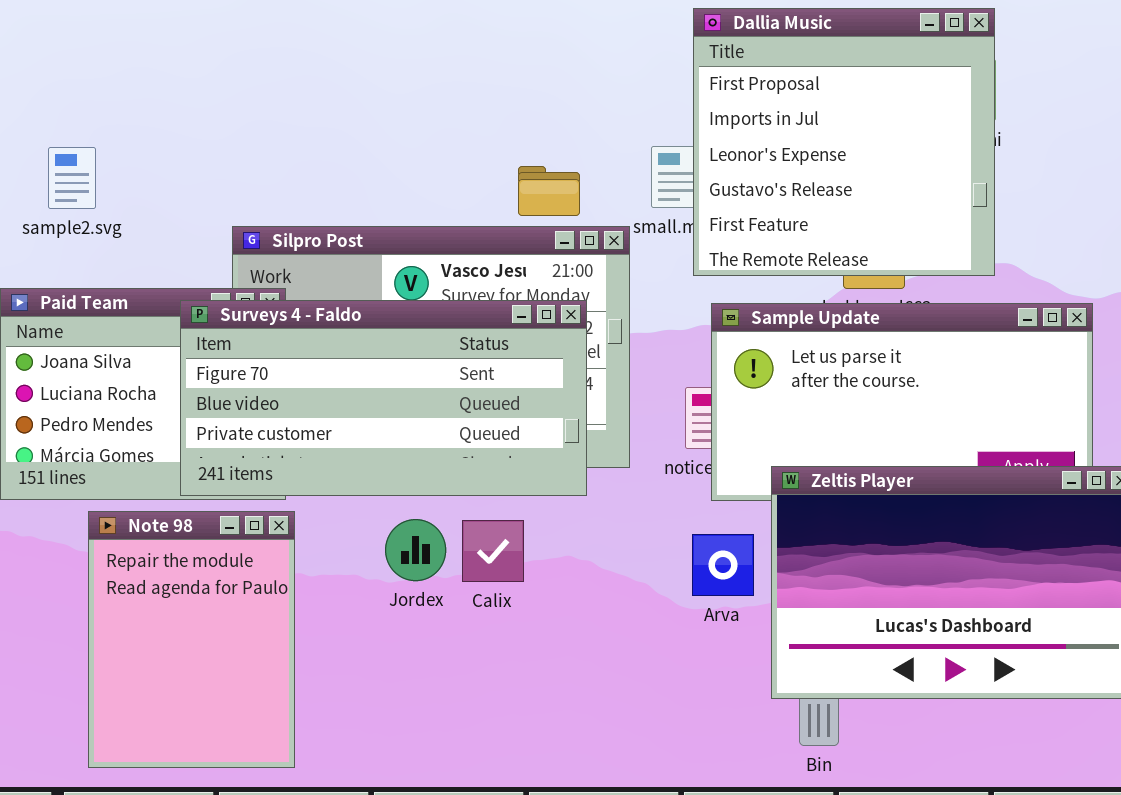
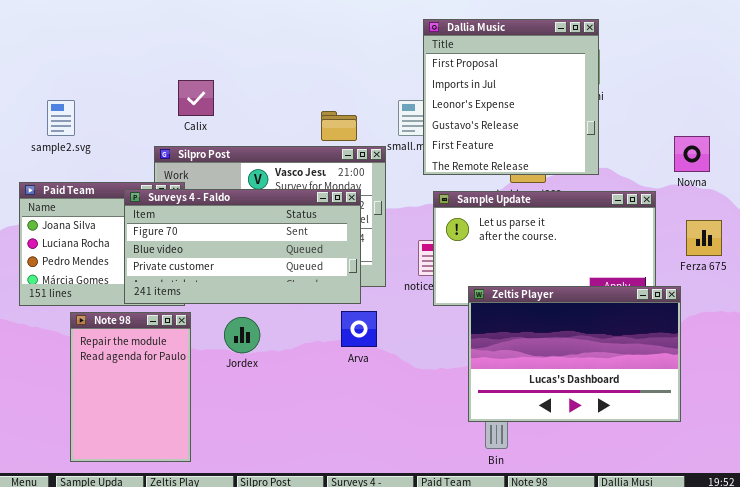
Jordex: [385,519,446,581] -> [224,317,260,353], moved
Calix: [462,520,524,582] -> [178,80,214,116], moved
Arva: [692,534,754,596] -> [341,311,377,347], moved

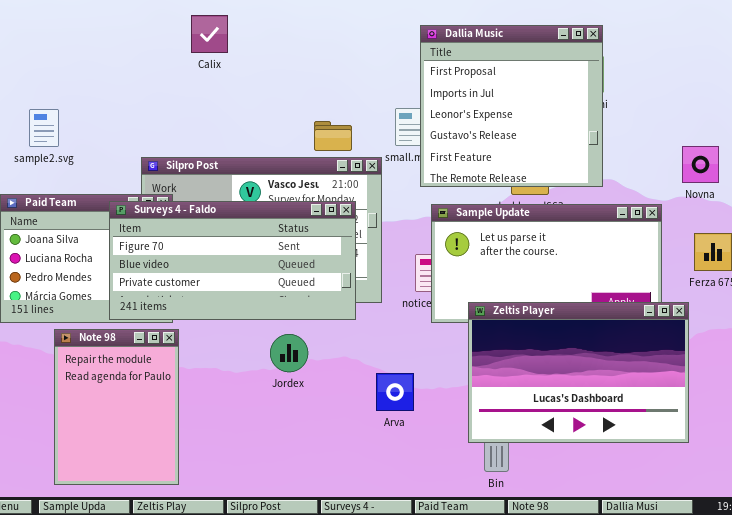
Calix: [178,80,214,116] -> [191,15,228,53], moved
Arva: [341,311,377,347] -> [376,373,414,411], moved
Jordex: [224,317,260,353] -> [270,334,308,372], moved

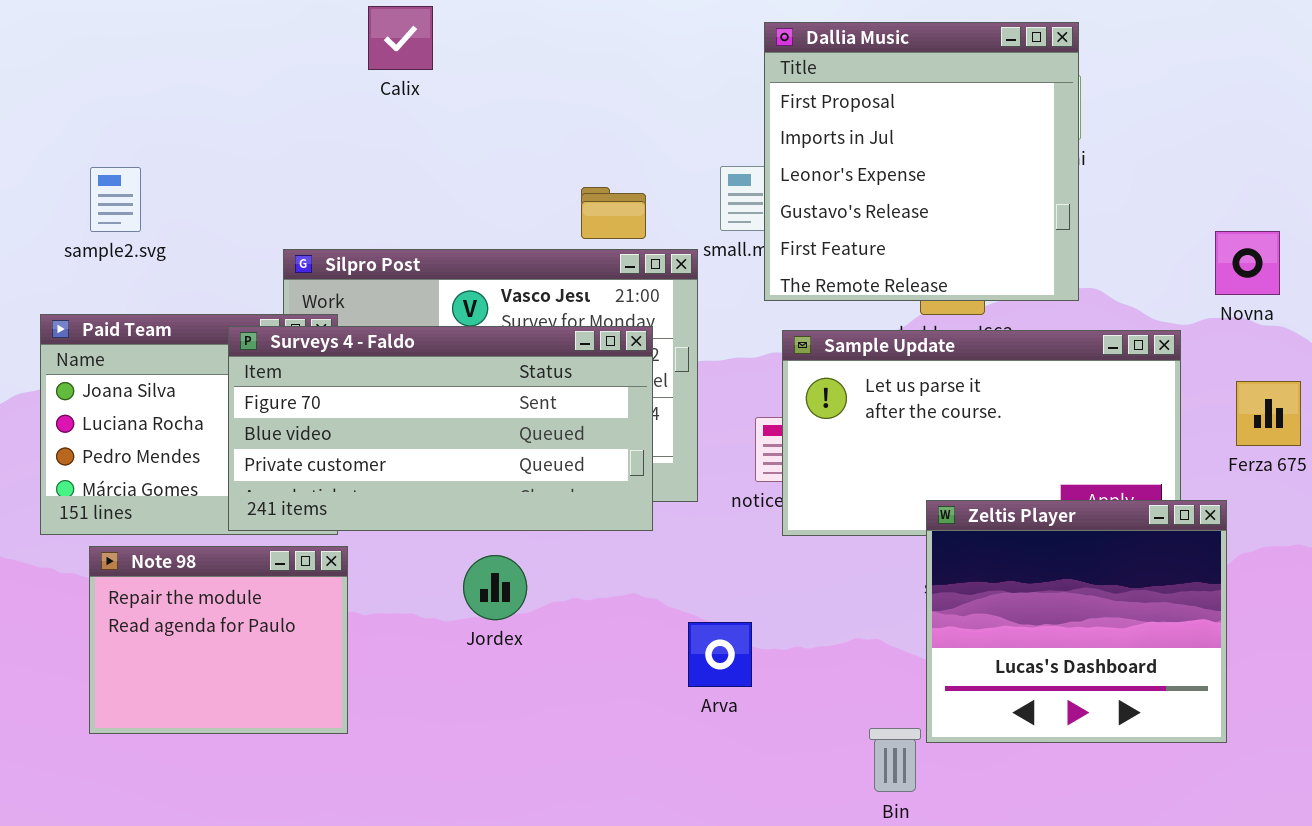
Zeltis Player: [468,302,689,443] -> [926,500,1227,743], resized
Note 98: [54,329,179,485] -> [89,546,348,734], resized
Jordex: [270,334,308,372] -> [463,555,527,620], moved

